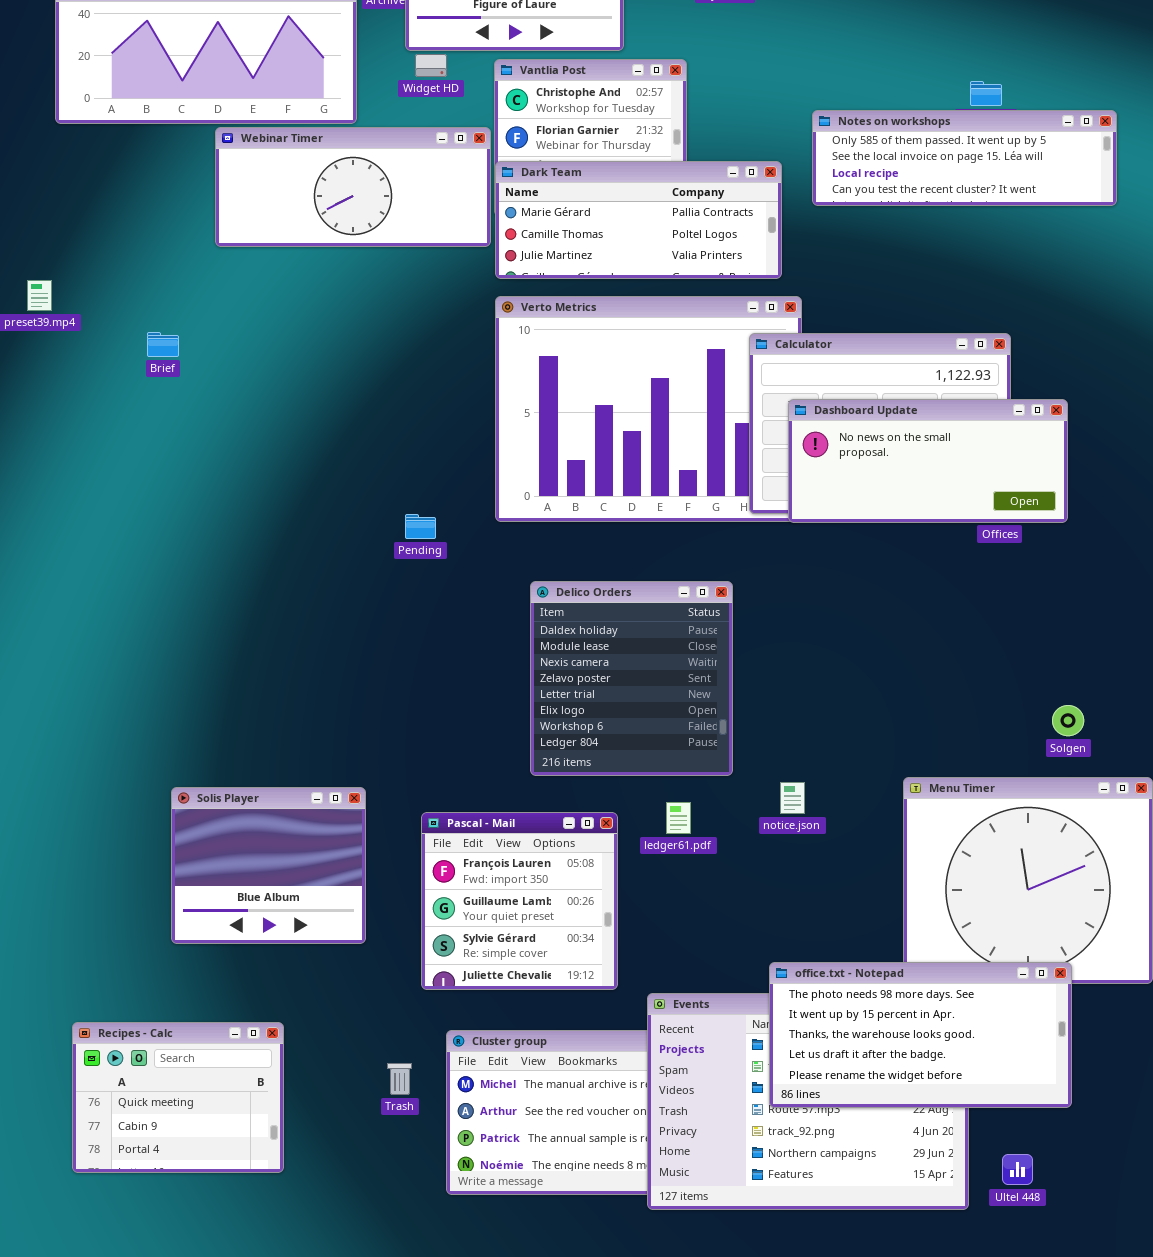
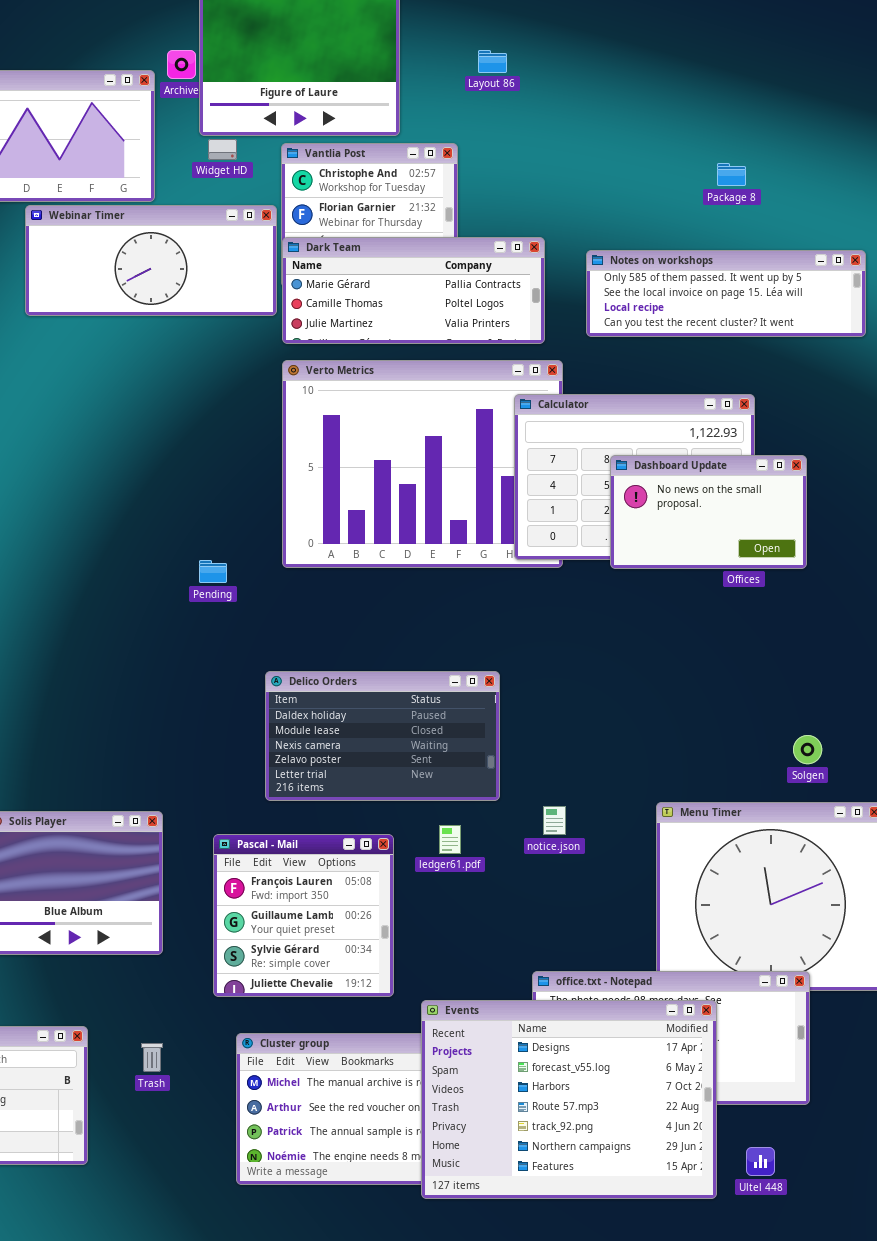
Notes on workshops: [812,110,1117,206] -> [586,250,866,337], moved
Dashboard Update: [788,399,1068,523] -> [610,455,807,569], resized
Delico Orders: [530,581,733,776] -> [265,671,500,801], resized
Events: [647,993,969,1210] -> [421,1000,717,1199], raised
Trash: [387,1063,412,1095] -> [141,1043,163,1072], moved

